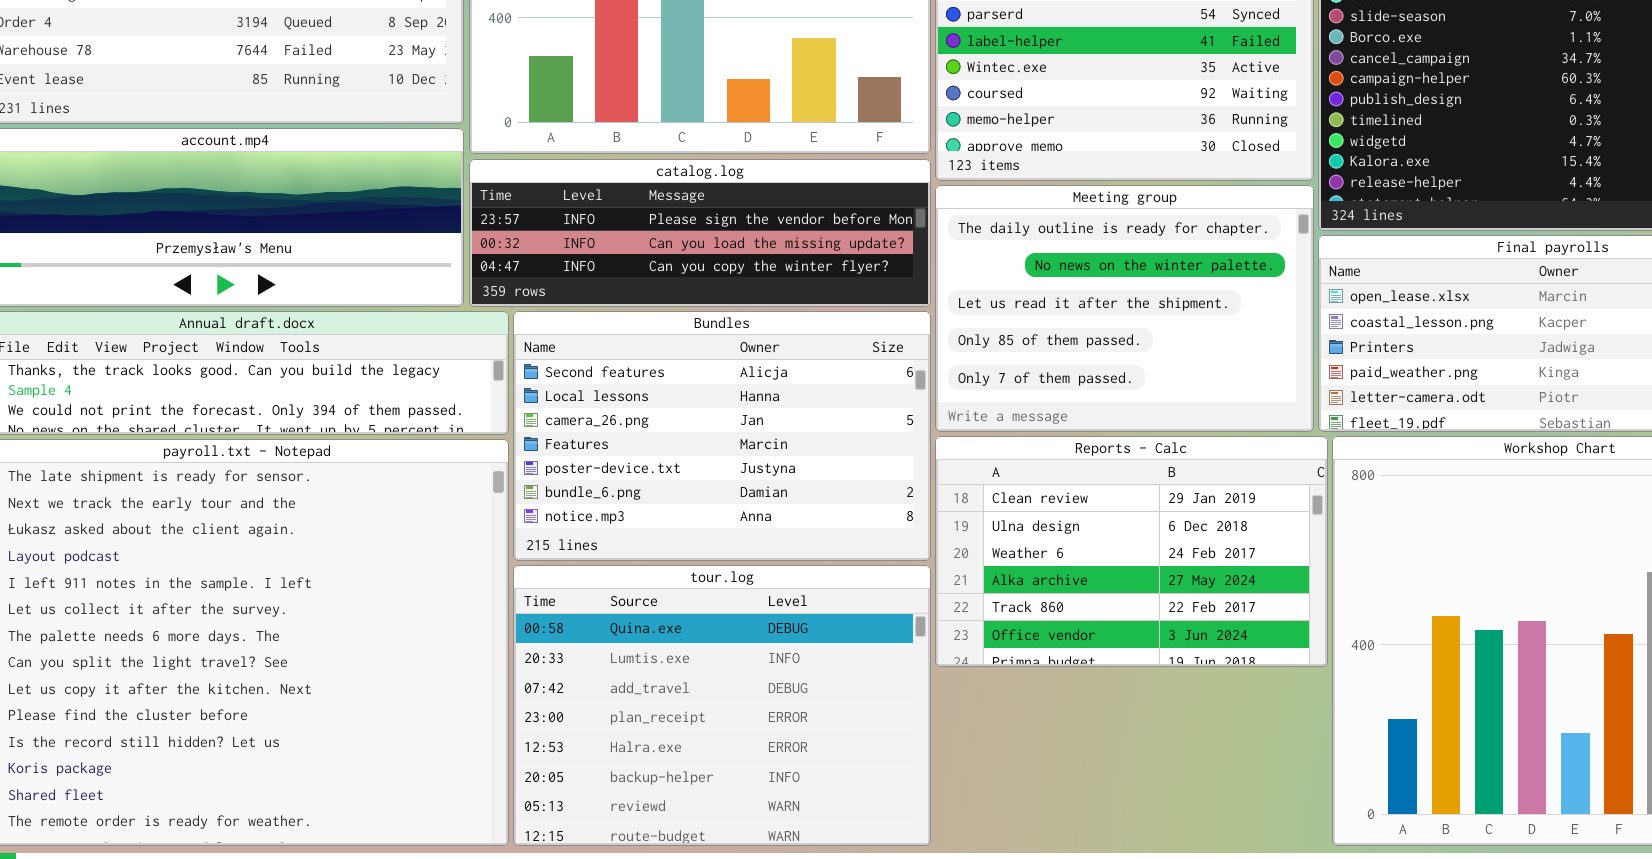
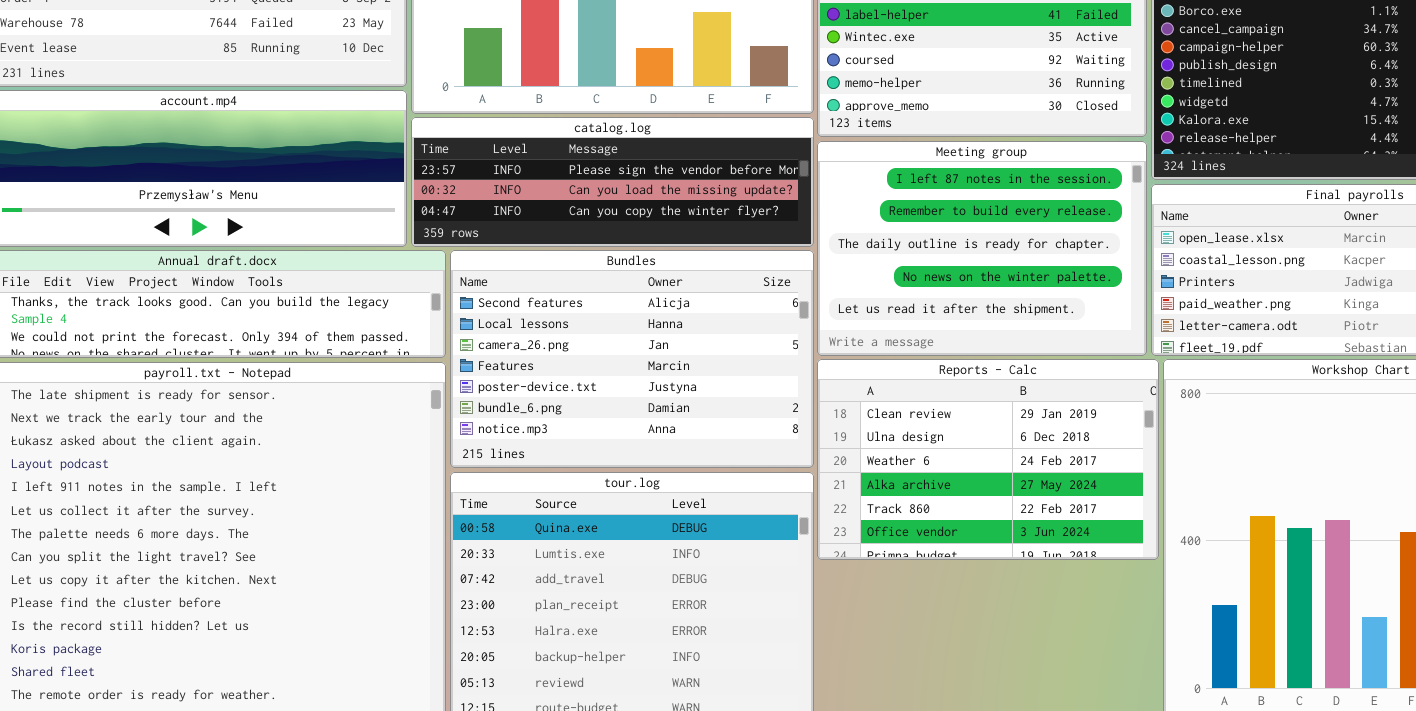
Meeting group: [935,185,1314,432] -> [817,141,1147,356], scrolled up 2 rows

